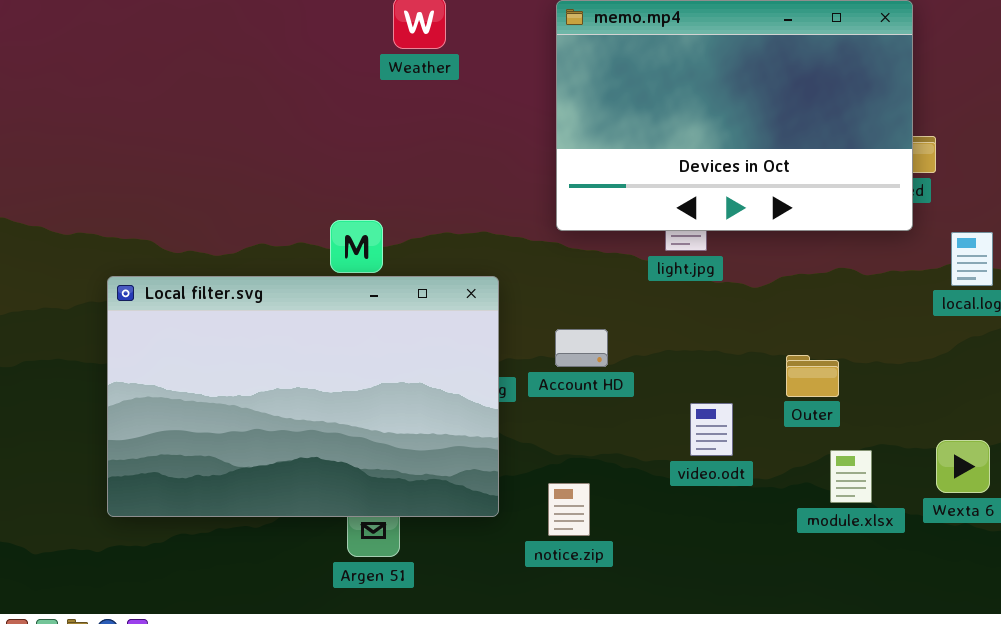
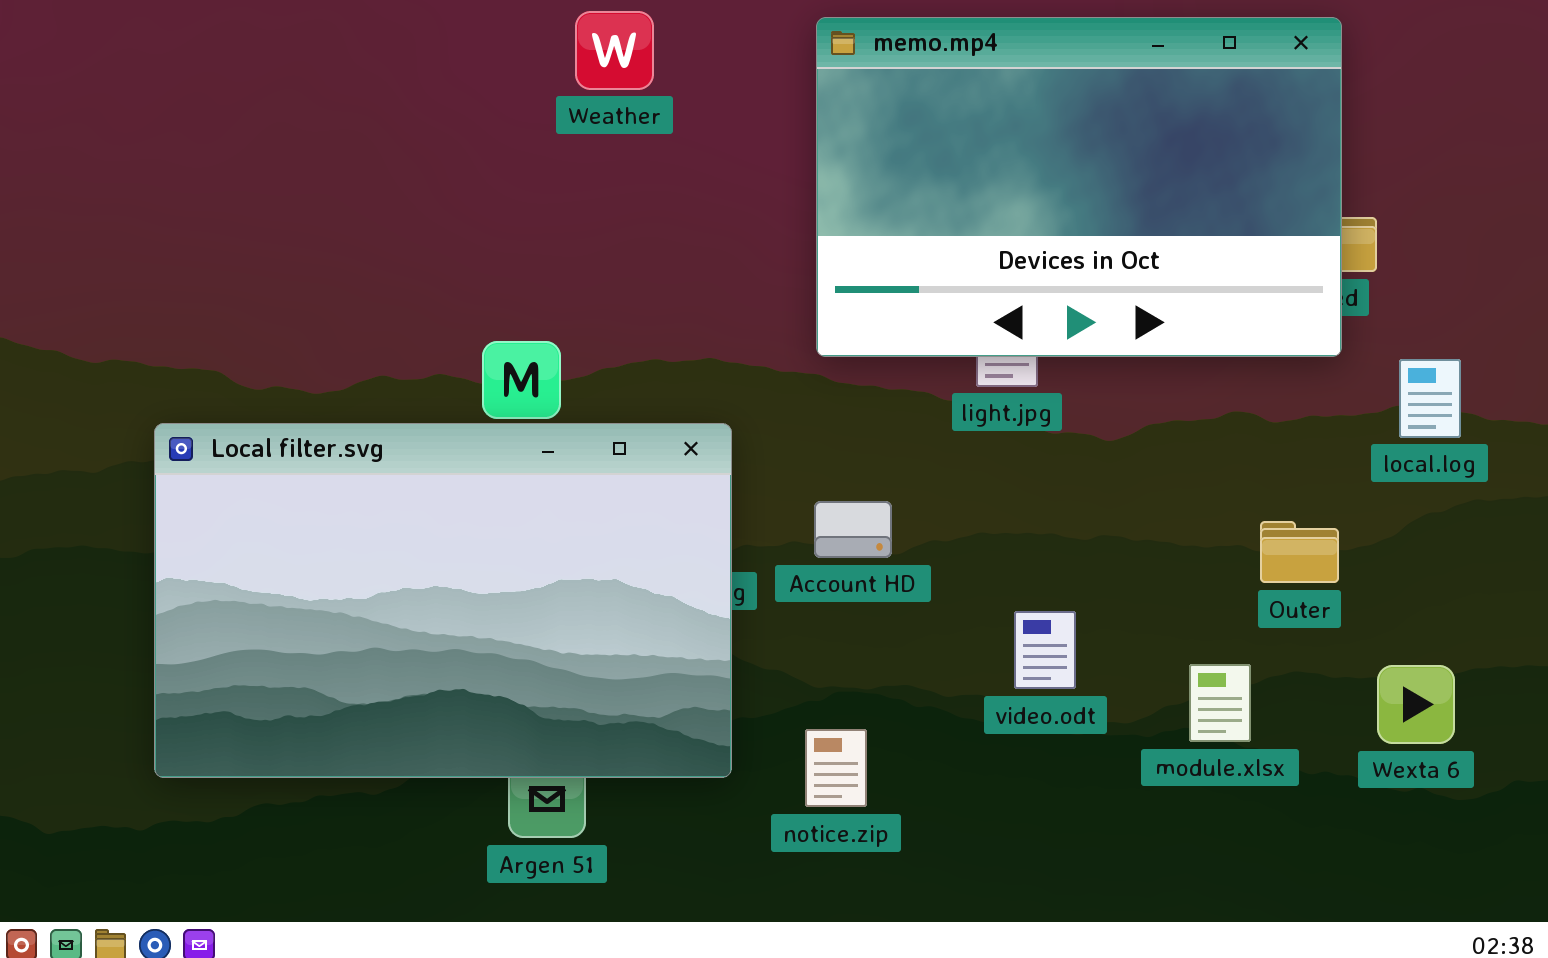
Outer: [786,355,839,397] -> [1260,521,1339,583], moved
module.xlsx: [830,450,872,503] -> [1189,664,1251,742], moved

